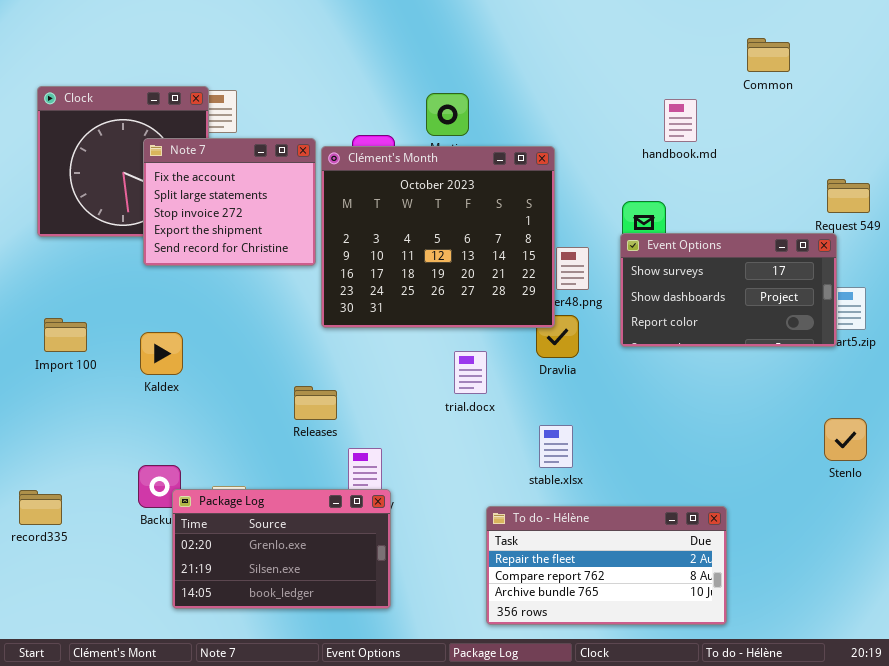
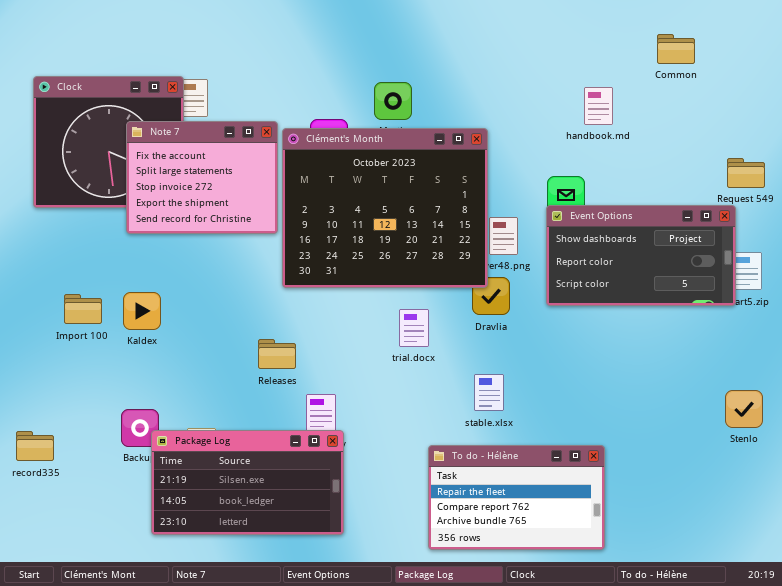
Event Options: [620,233,837,347] -> [546,205,736,306], scrolled down 1 row
Import 100: [44,318,87,352] -> [64,294,102,324], moved
Stenlo: [824,418,867,461] -> [725,390,763,428], moved
Package Log: [172,489,391,609] -> [151,430,344,535], scrolled down 1 row
To do - Hélène: [486,506,727,625] -> [428,445,605,550], resized

